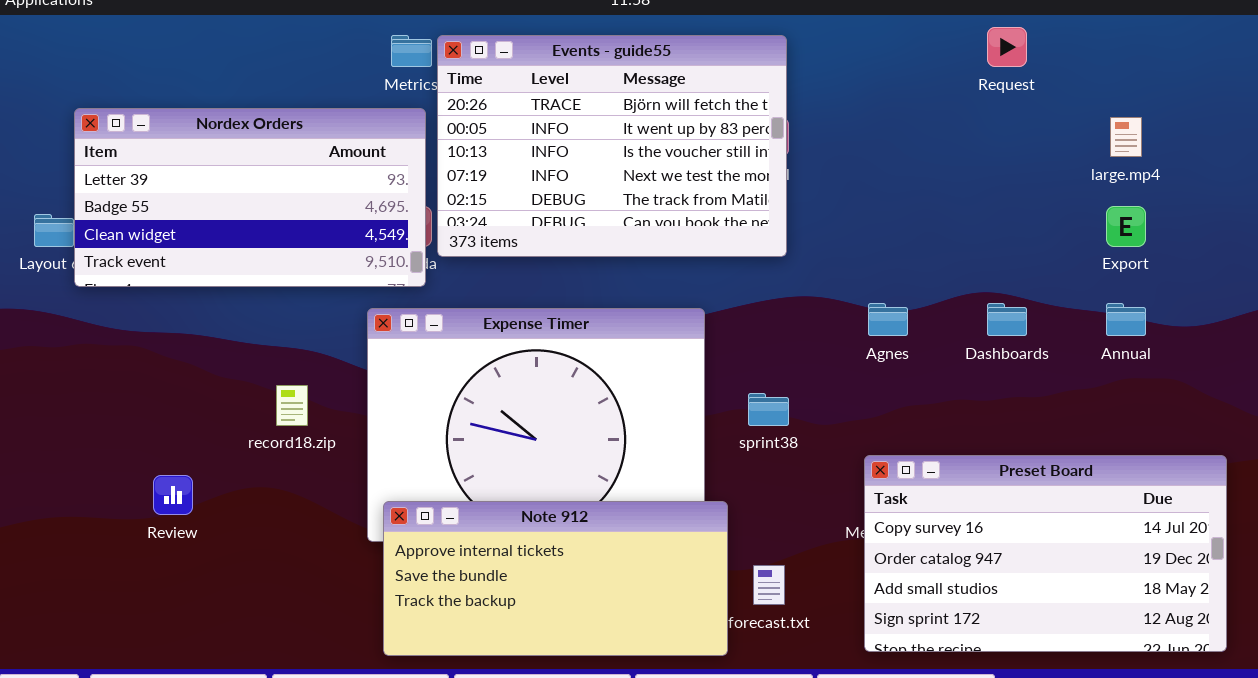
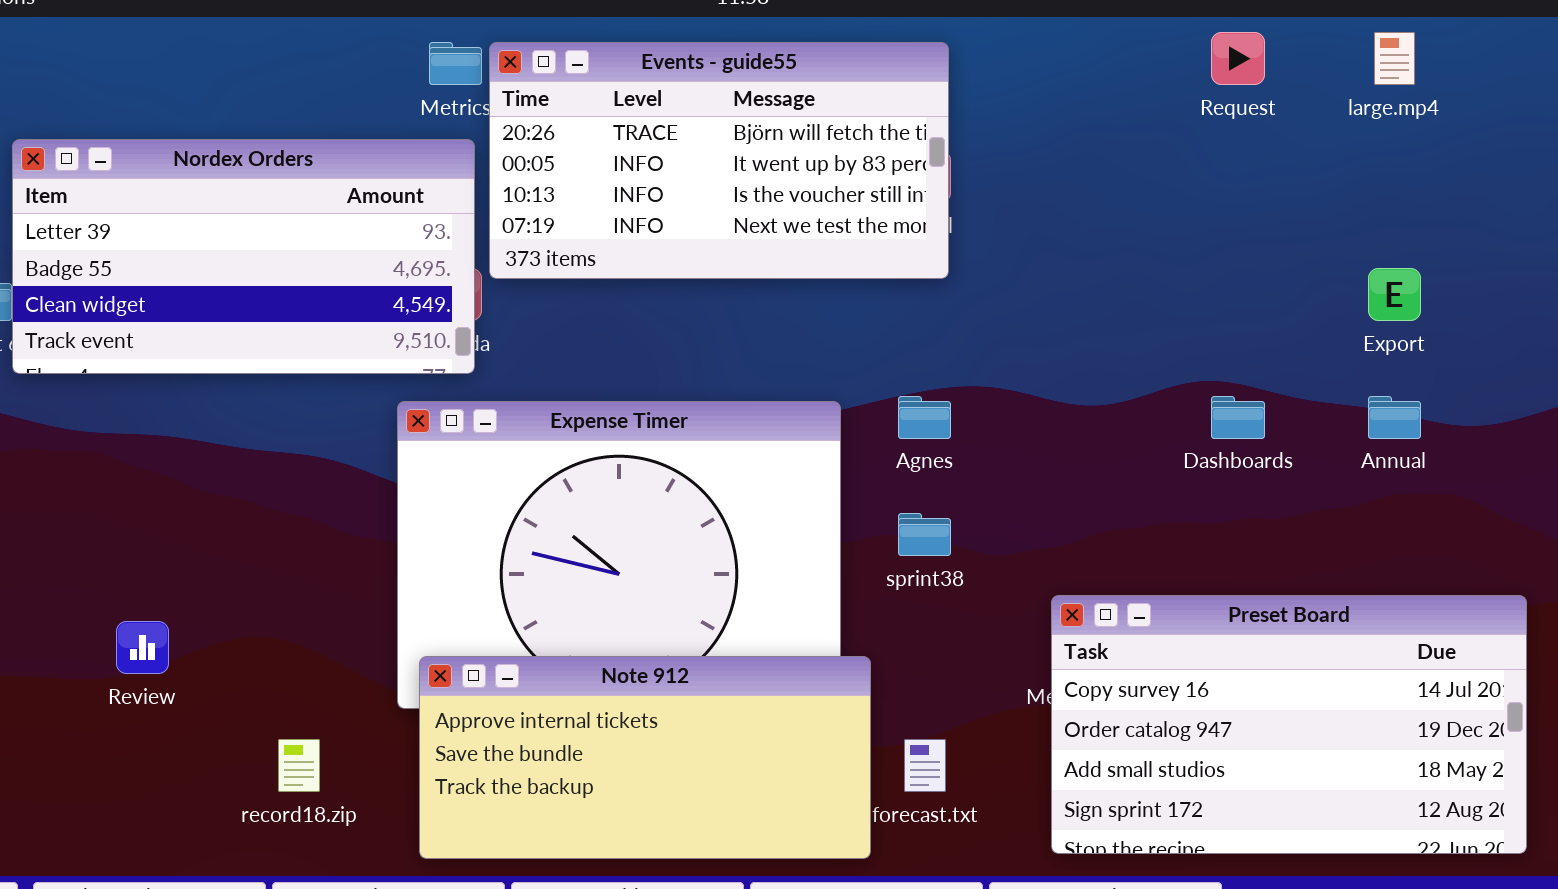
Events - guide55: [437,35,787,257] -> [489,42,949,279], resized
large.mp4: [1110,117,1142,157] -> [1374,32,1415,85], moved
Agnes: [868,303,908,336] -> [898,396,951,439], moved
record18.zip: [276,385,308,426] -> [278,739,320,792], moved

